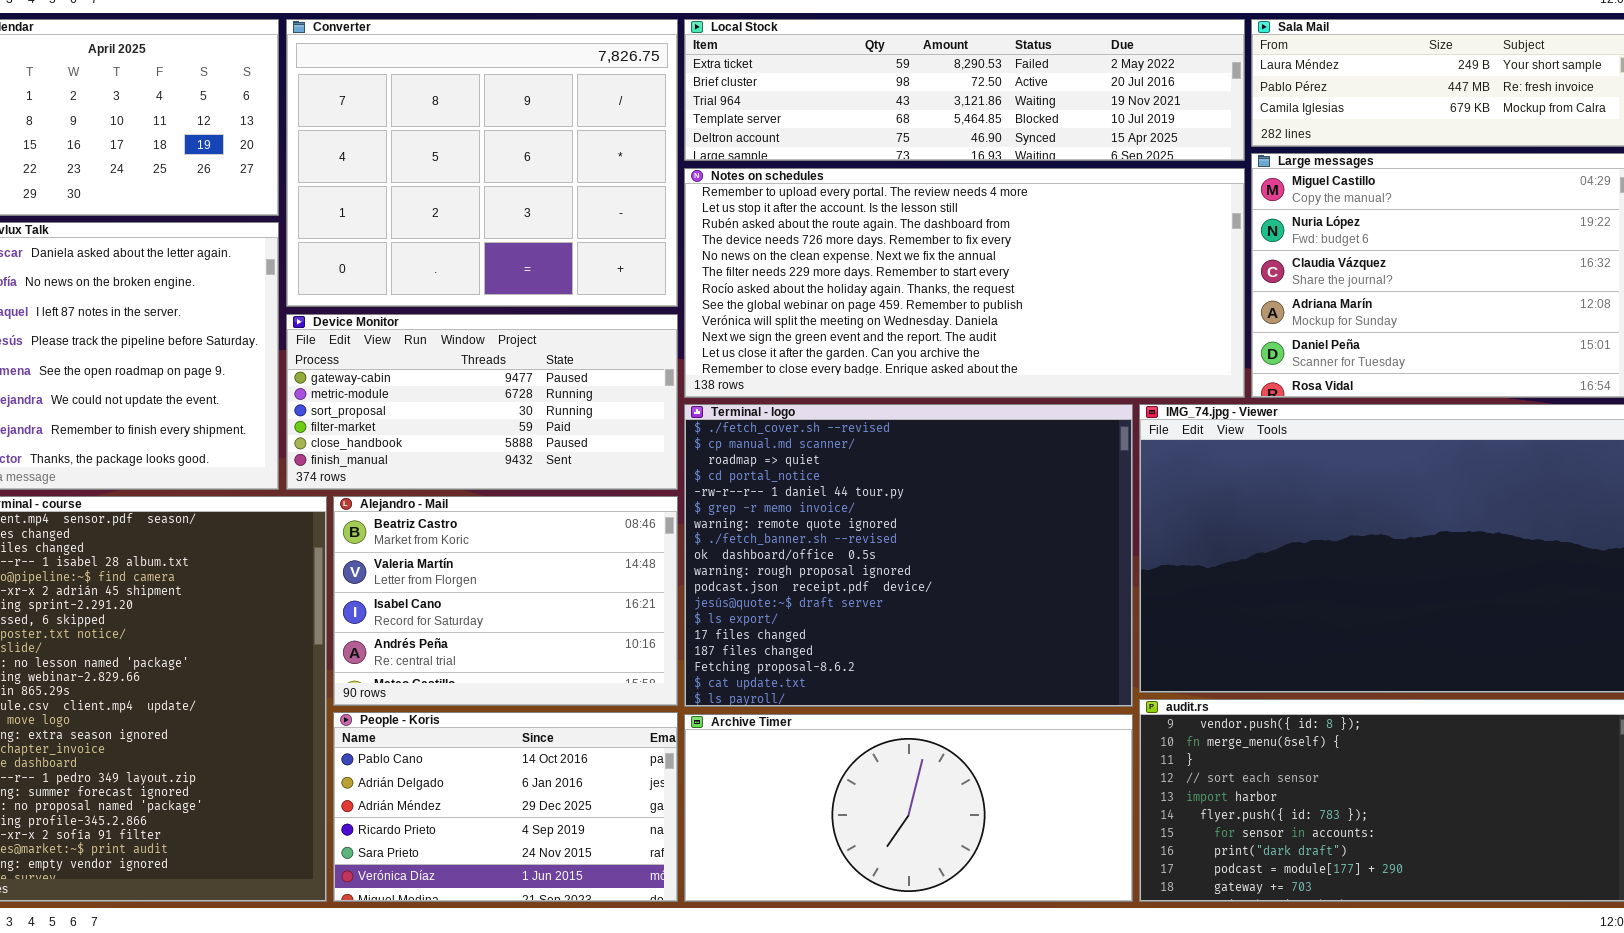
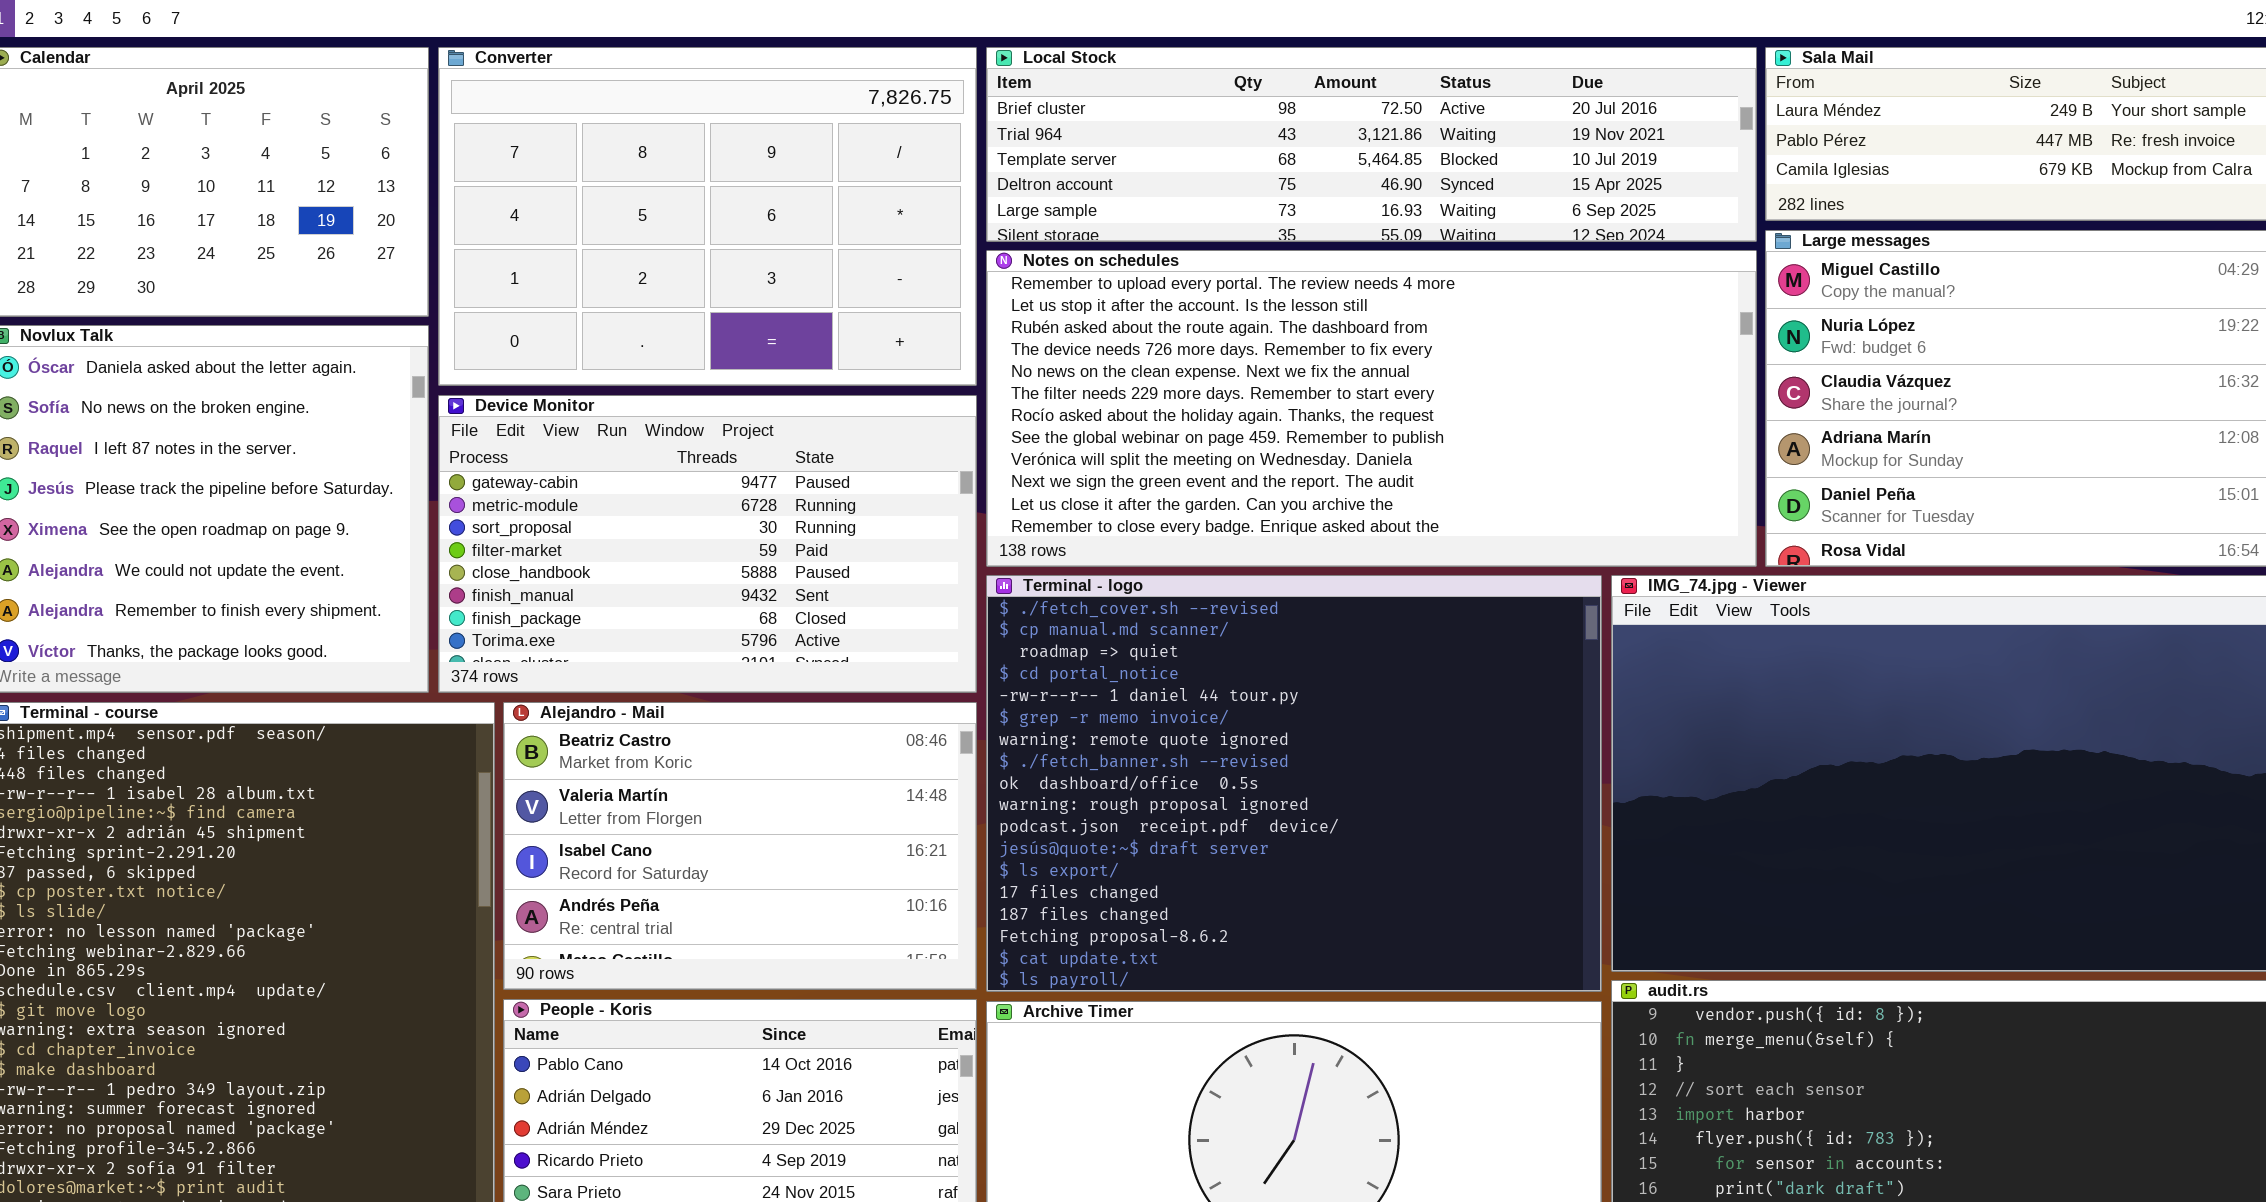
Converter: [286,19,678,307] -> [438,47,977,386], resized
Local Stock: [684,19,1245,161] -> [986,47,1757,242], scrolled down 1 row
Device Monitor: [286,314,678,490] -> [438,395,977,693], resized

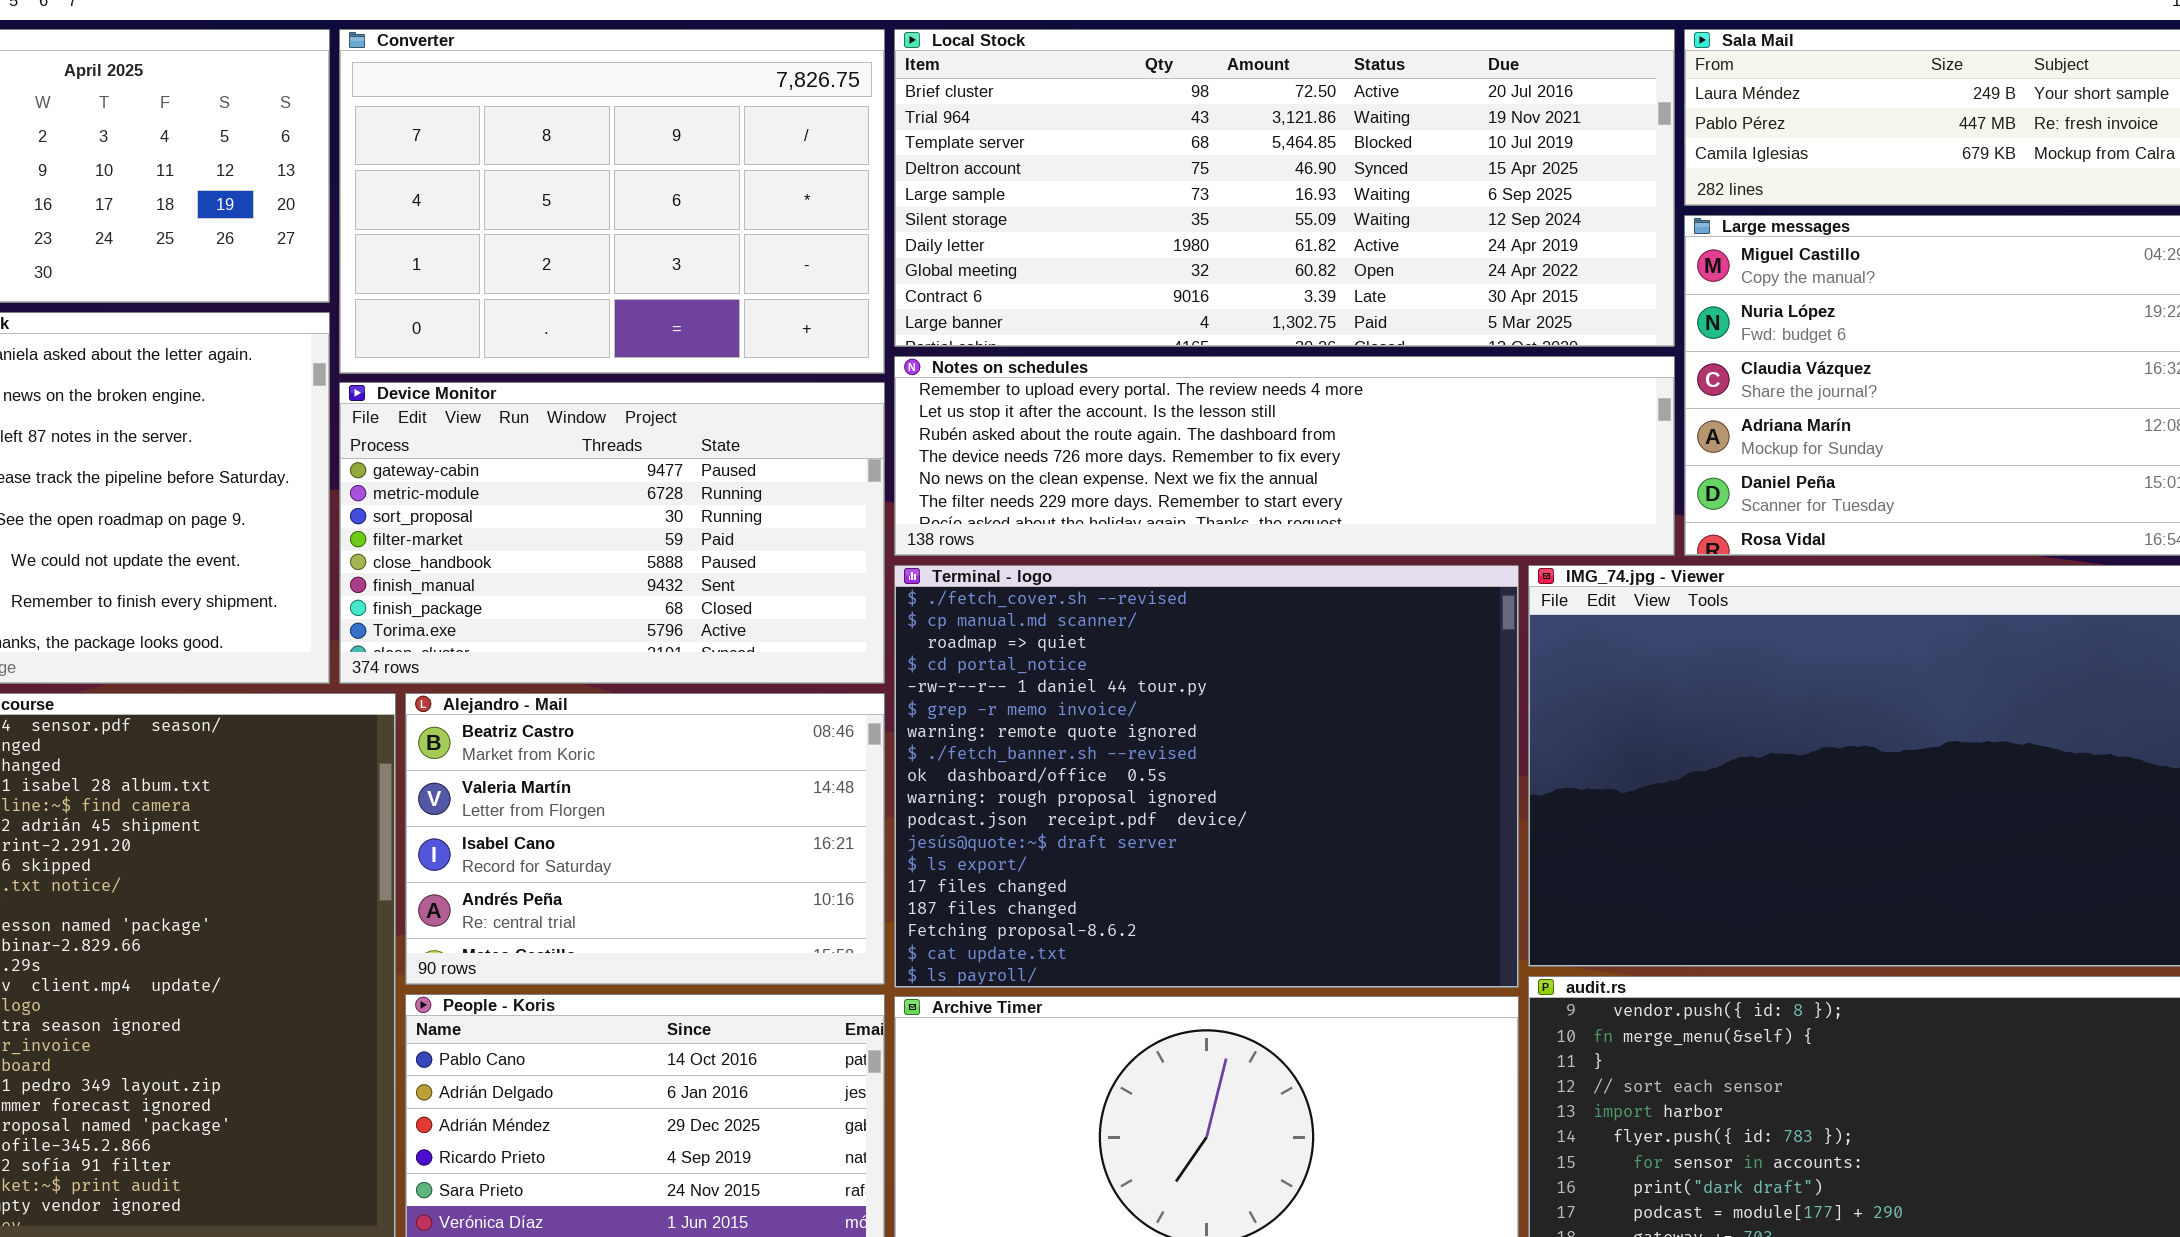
Local Stock: [986,47,1757,242] -> [894,29,1675,347], resized
Notes on schedules: [986,250,1757,567] -> [894,356,1675,556], resized

